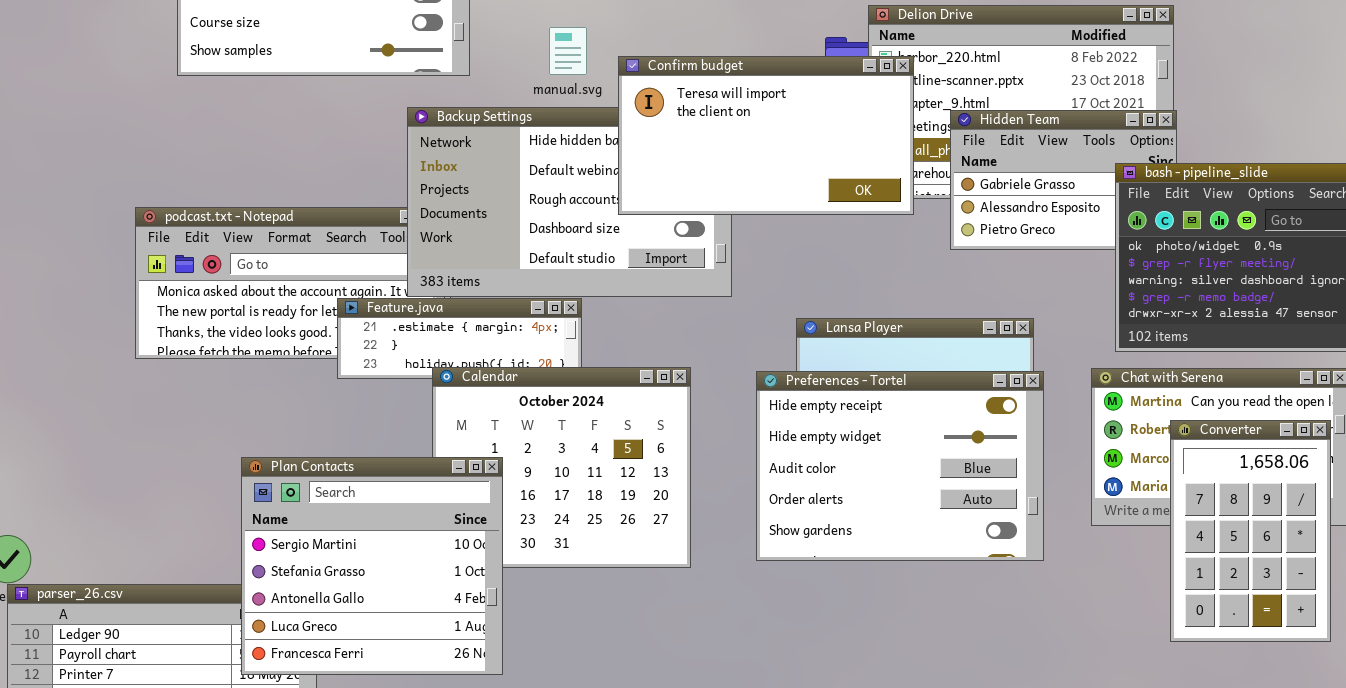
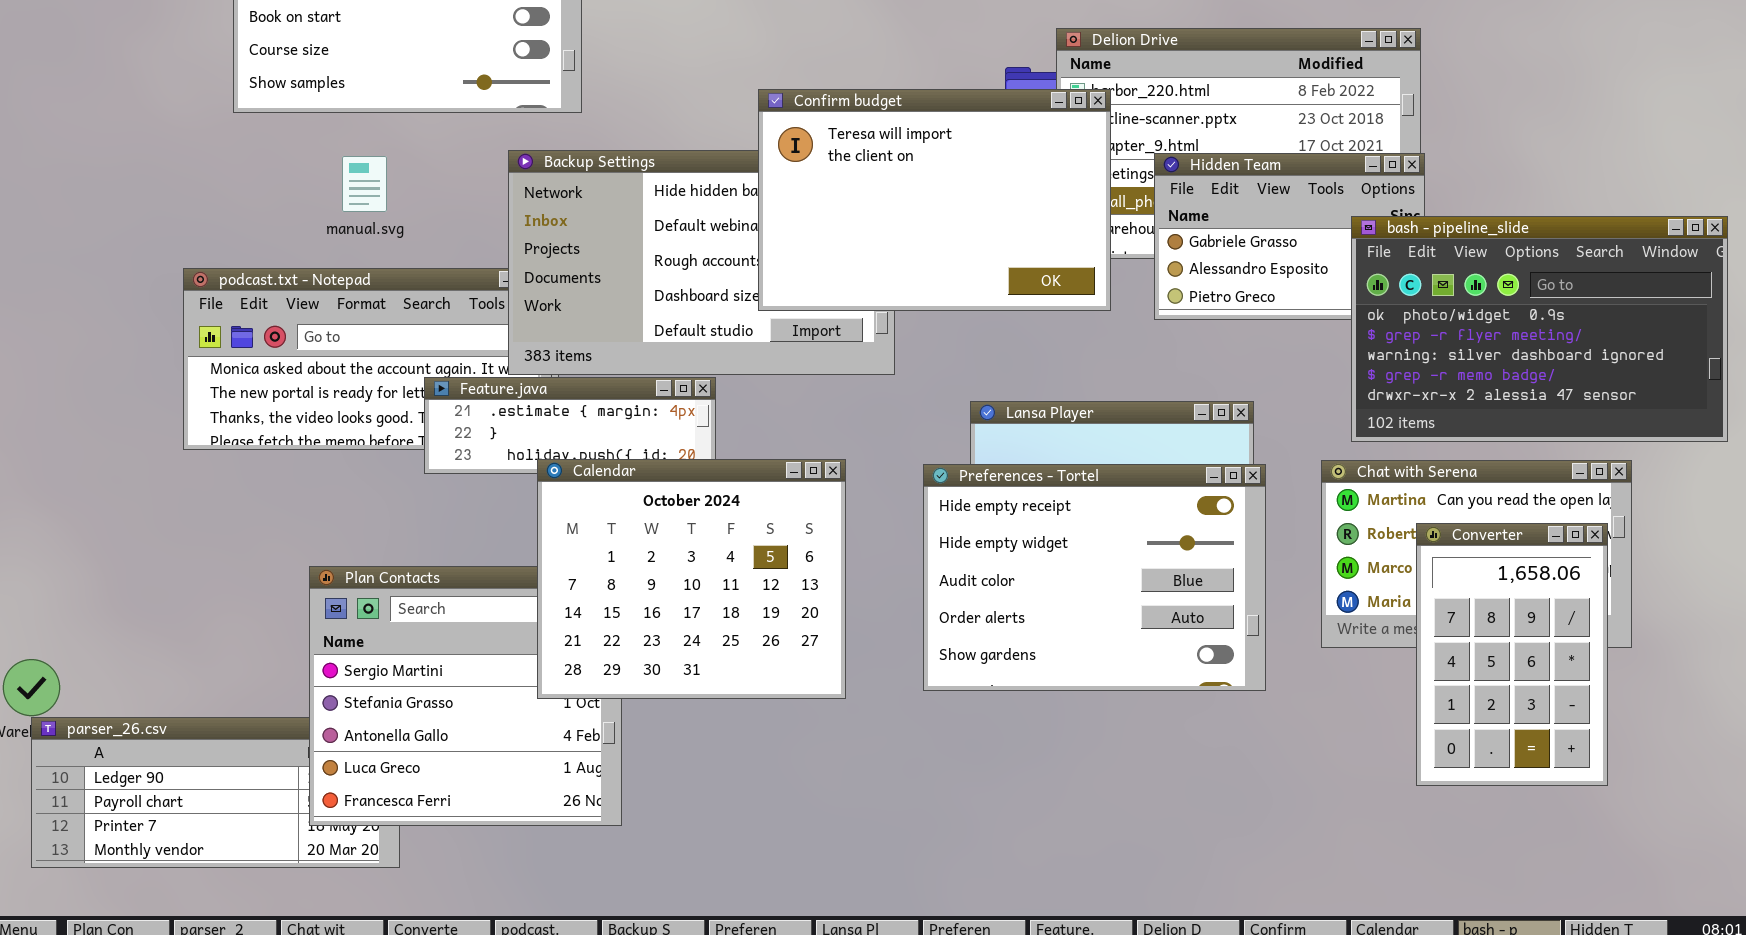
manual.svg: [549,27,587,75] -> [342,156,387,212], moved
Confirm budget: [618,56,914,215] -> [758,89,1111,311], resized
Calendar: [432,367,691,568] -> [537,459,846,699], raised

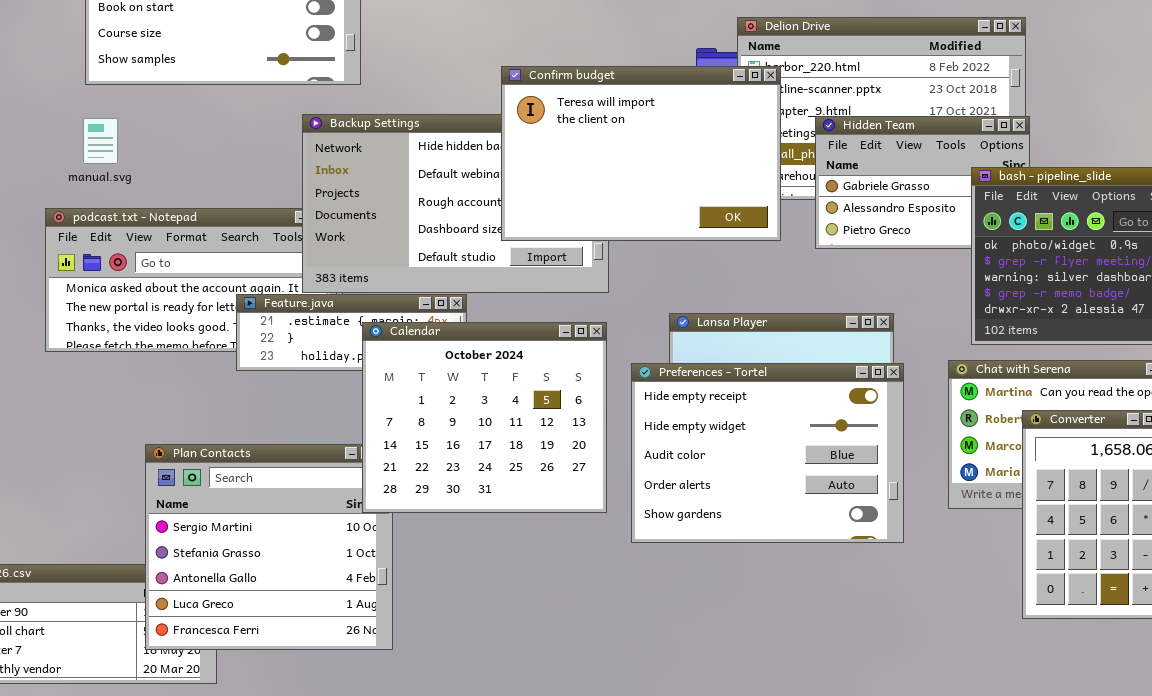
manual.svg: [342,156,387,212] -> [83,118,118,164], moved
Calendar: [537,459,846,699] -> [362,322,607,513], moved

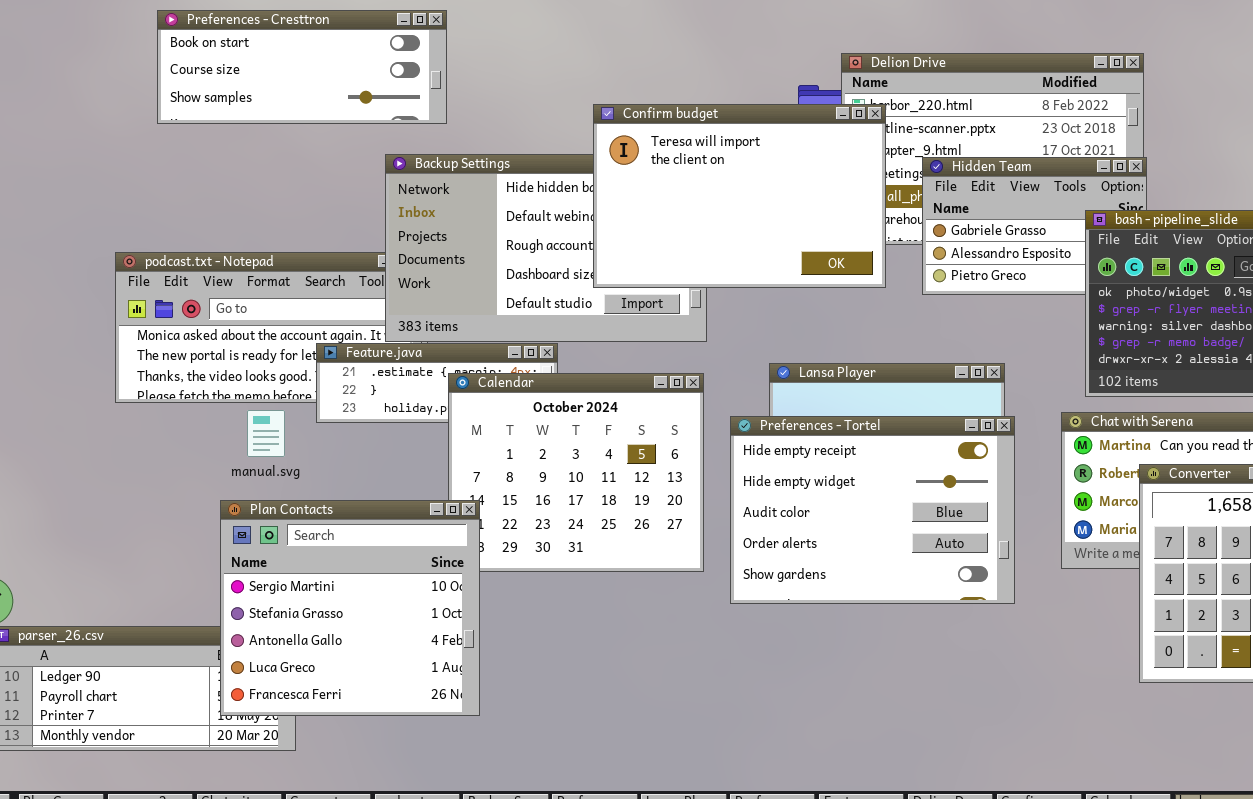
manual.svg: [83,118,118,164] -> [247,410,285,457], moved
Plan Contacts: [145,444,393,650] -> [220,500,480,716], raised

